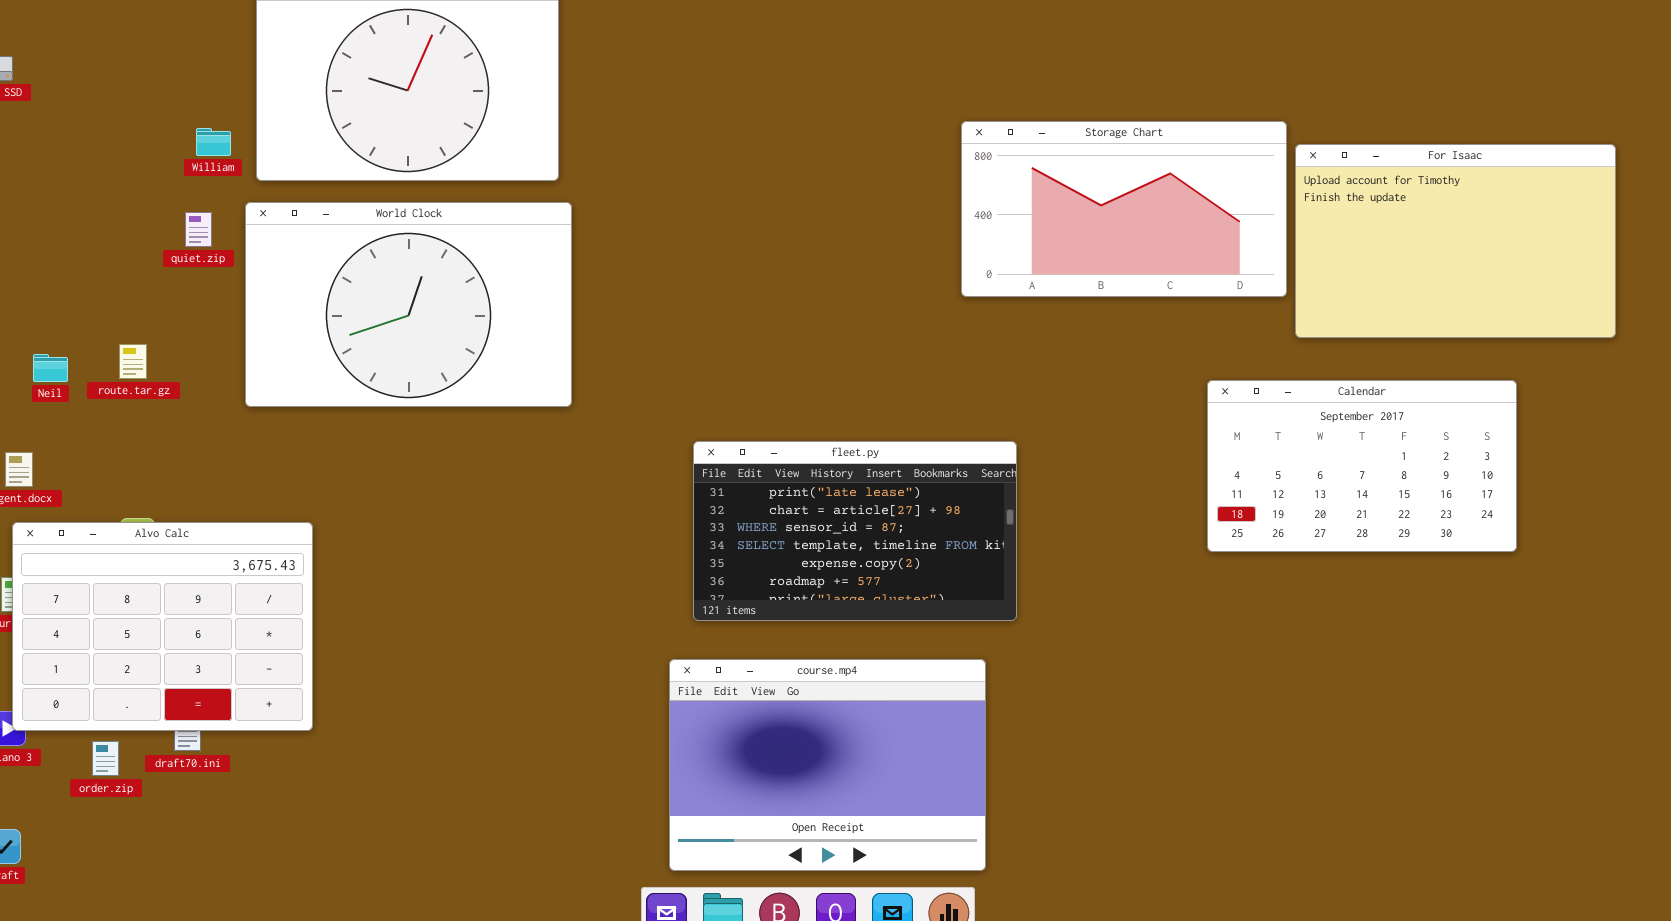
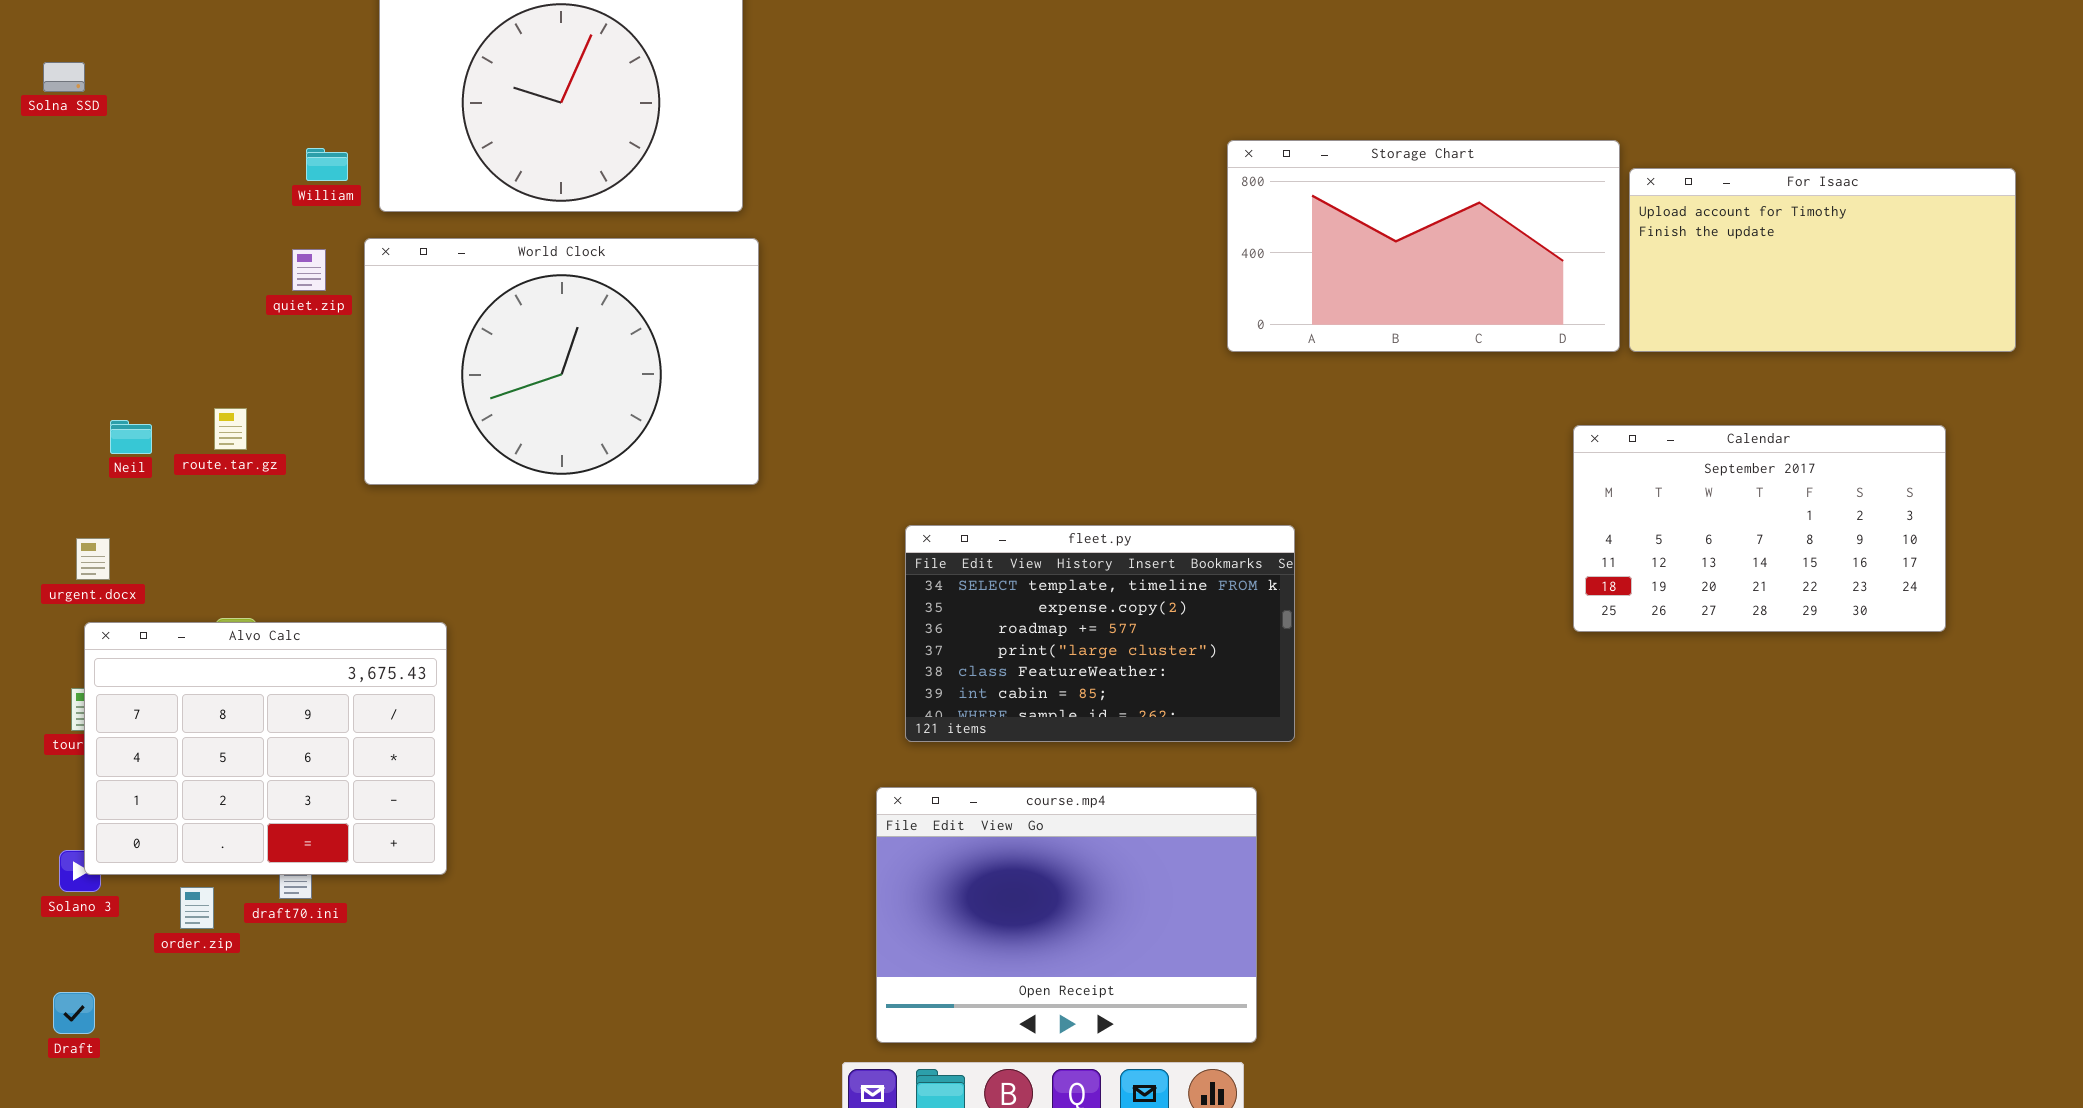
For Isaac: [1295,144,1616,338] -> [1629,168,2016,352], resized
Calendar: [1207,380,1517,552] -> [1573,425,1946,632], moved
fleet.py: [693,441,1017,621] -> [905,525,1295,742], scrolled down 3 rows

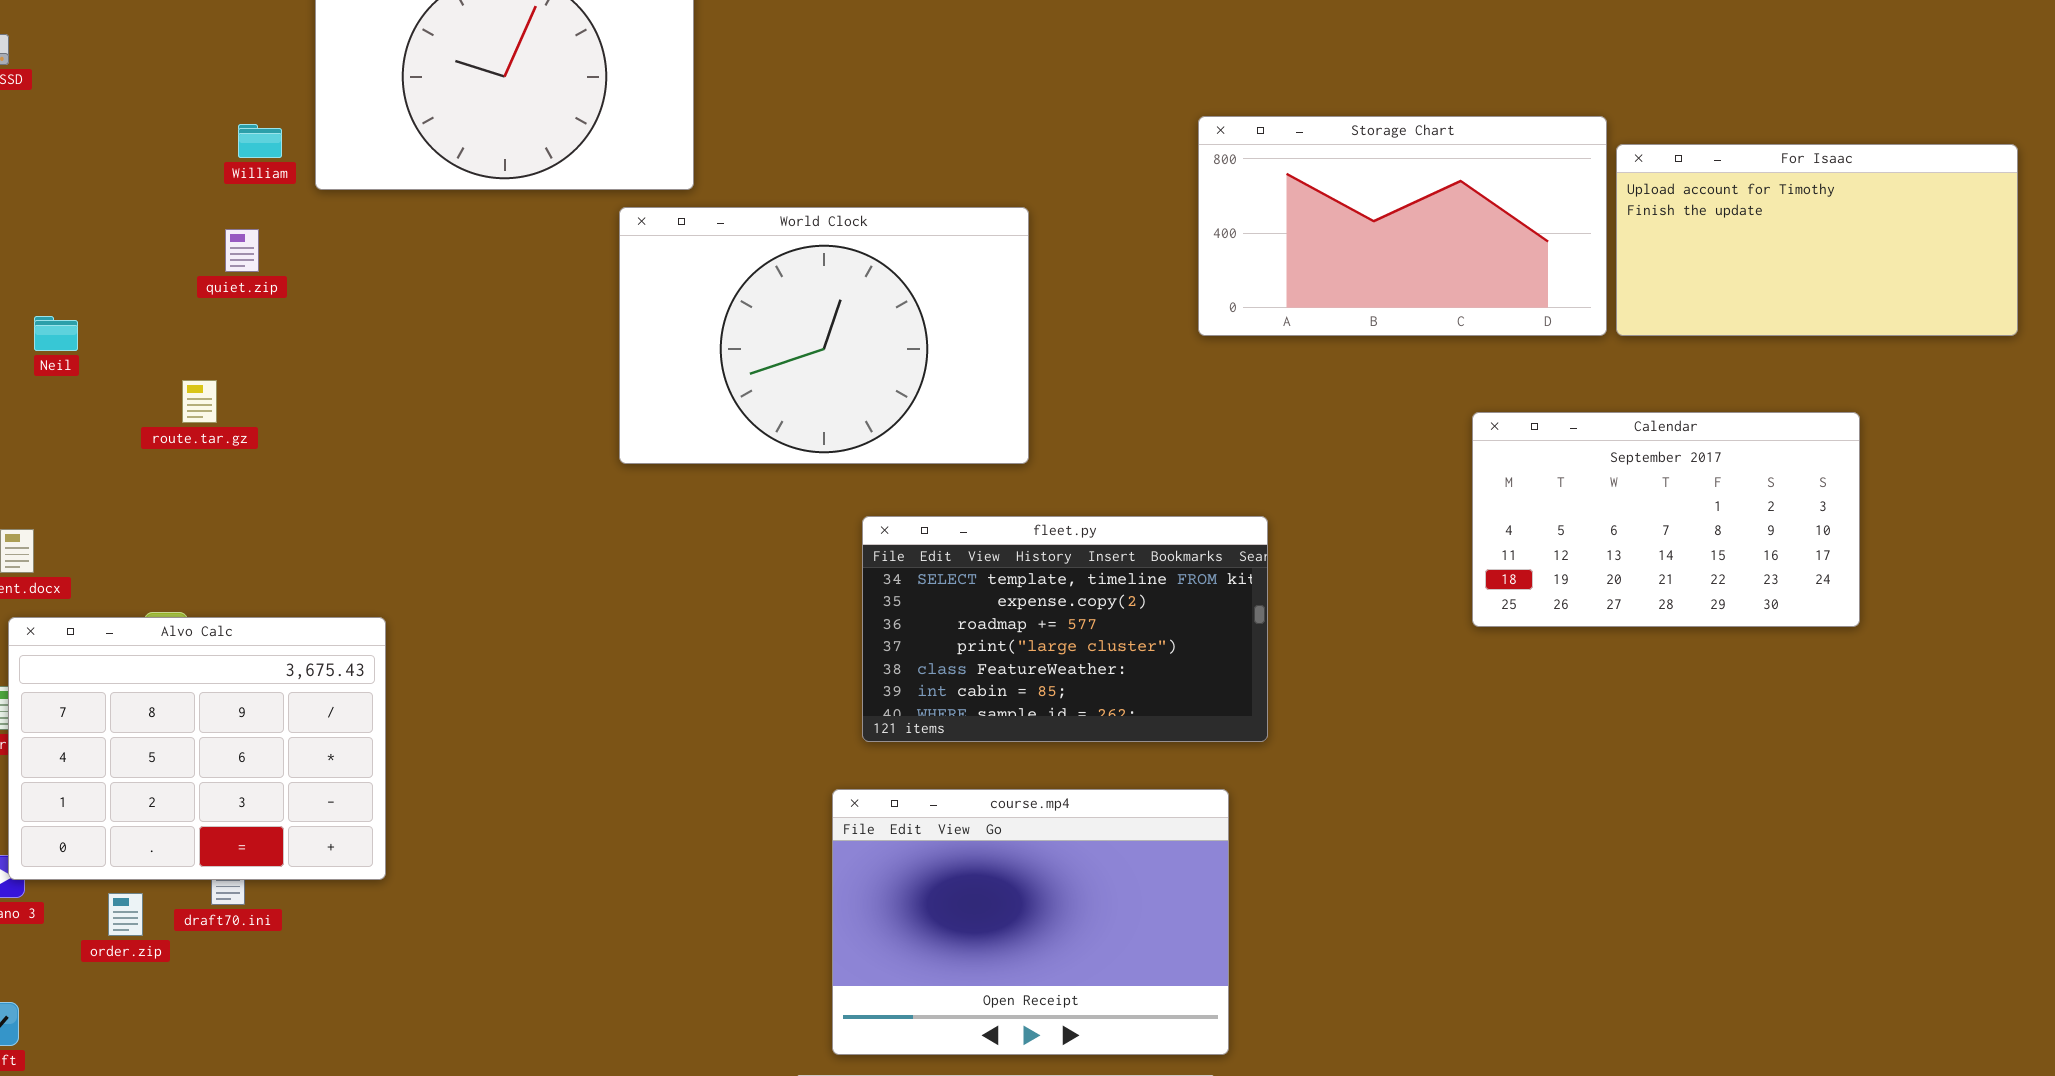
World Clock: [364,238,759,485] -> [619,207,1029,464], moved
route.tar.gz: [214,408,247,450] -> [182,380,217,423], moved
Neil: [110,420,152,454] -> [34,316,78,351], moved
Calendar: [1573,425,1946,632] -> [1472,412,1860,627], moved

